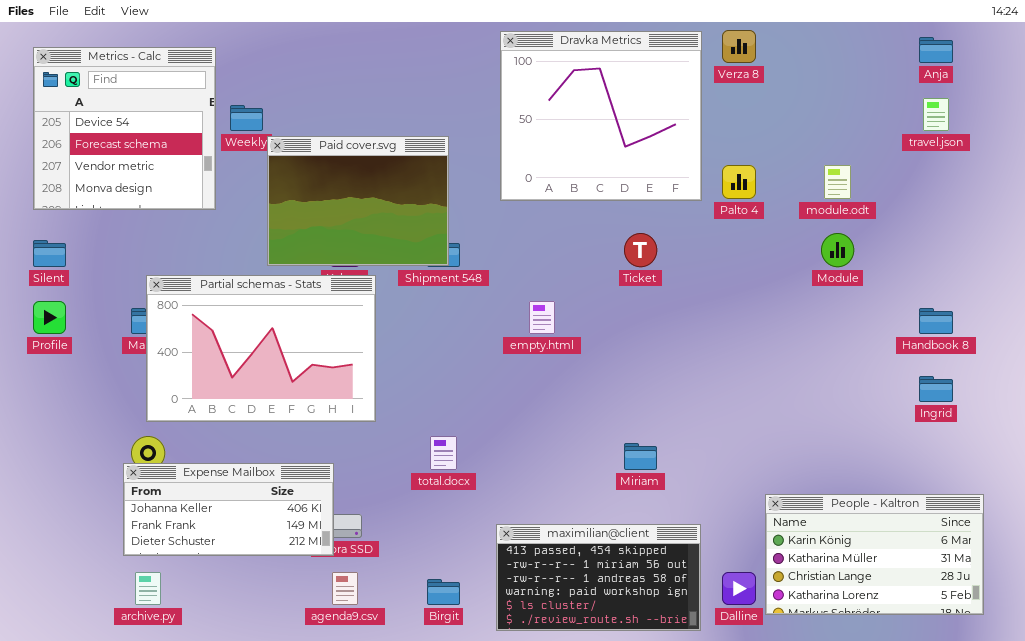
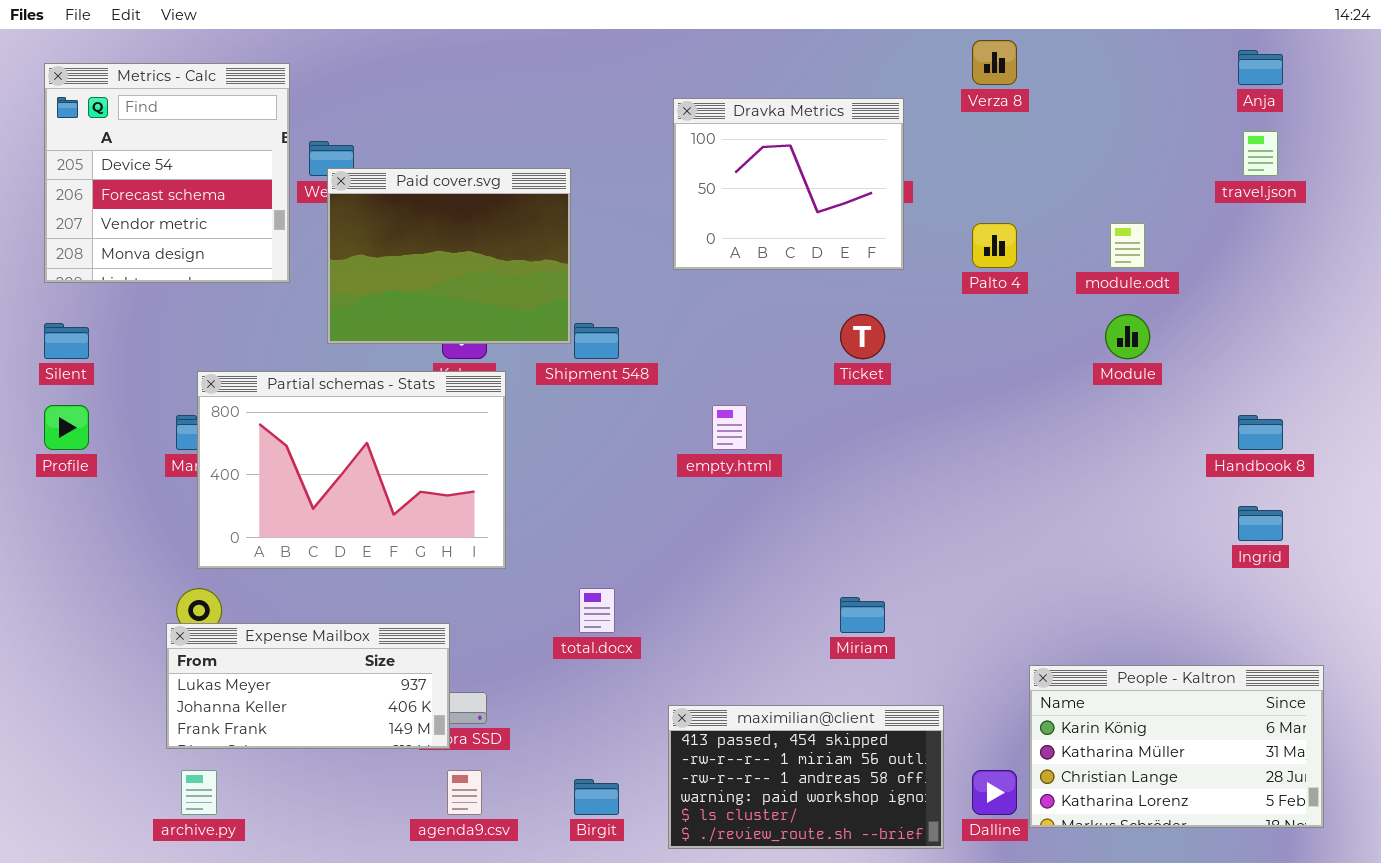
Dravka Metrics: [500,31,702,201] -> [673,98,904,270], resized
Paid cover.svg: [267,136,449,266] -> [327,168,571,344], moved
Expense Mailbox: [123,463,334,556] -> [166,623,450,749], scrolled up 1 row

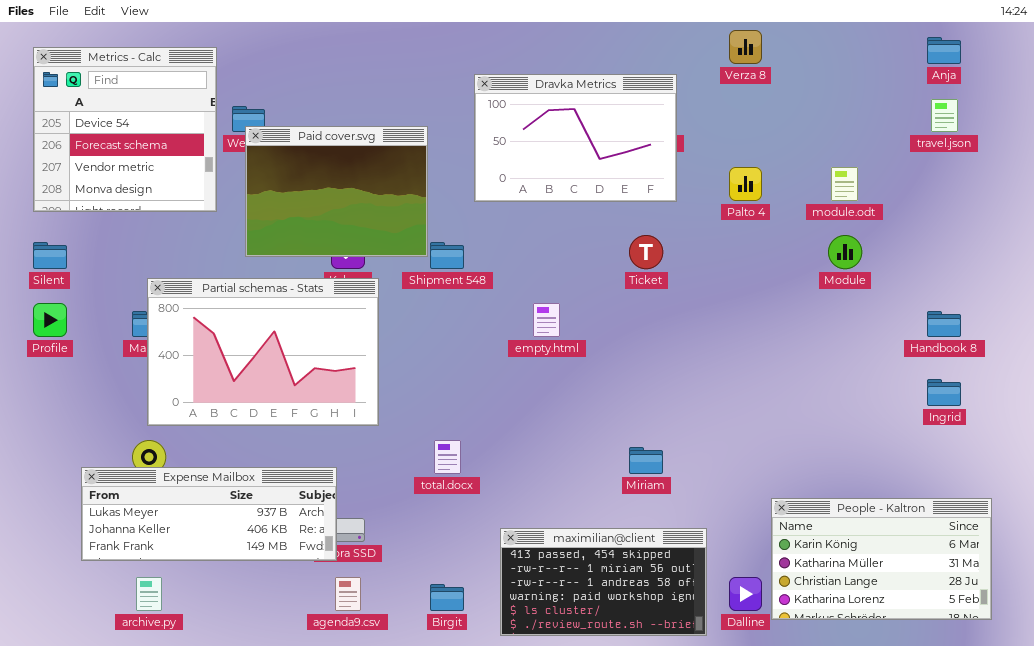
Dravka Metrics: [673,98,904,270] -> [474,74,677,202], resized
Expense Mailbox: [166,623,450,749] -> [81,467,337,561], resized

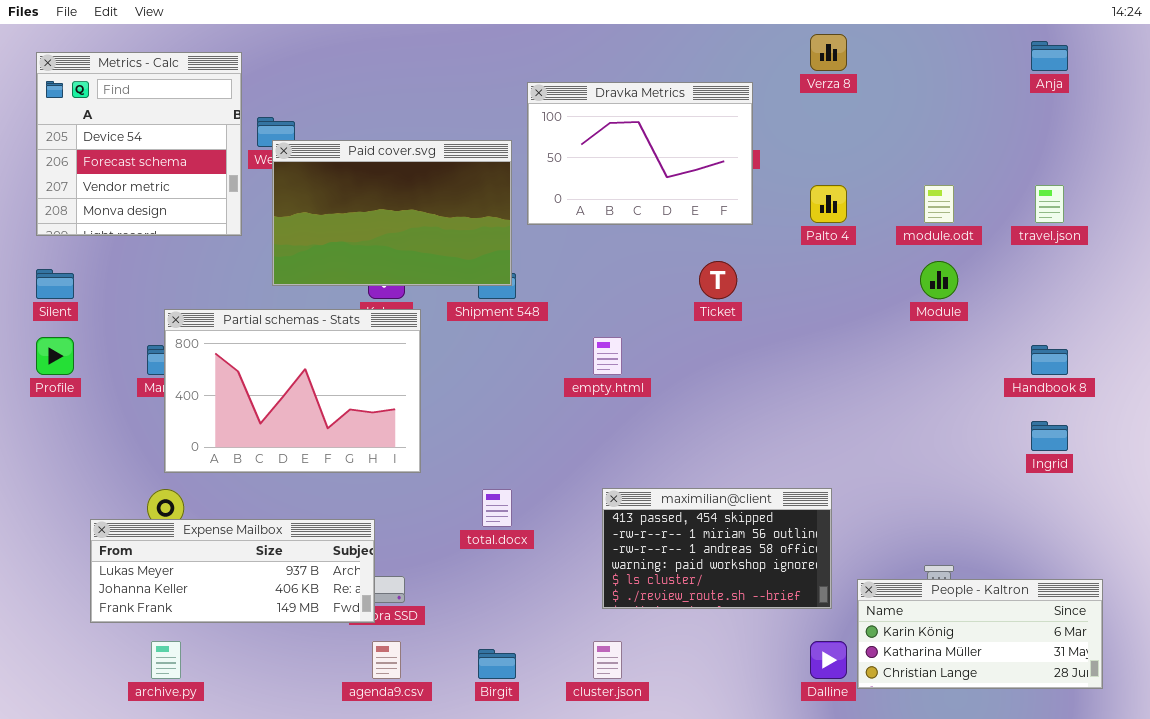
travel.json: [931,99,958,132] -> [1035,185,1064,223], moved
Paid cover.svg: [245,126,428,257] -> [272,140,512,286], resized
People - Kaltron: [771,498,992,620] -> [857,579,1103,689], resized
maximilian@client: [500,528,707,636] -> [602,488,832,609], moved

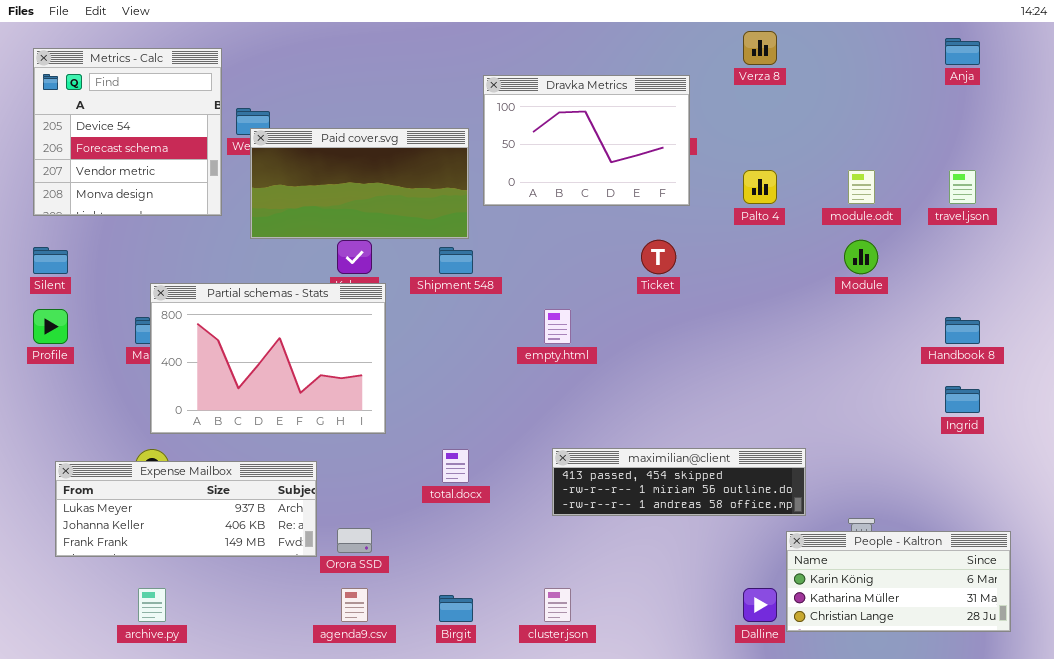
Paid cover.svg: [272,140,512,286] -> [250,128,469,239], resized
maximilian@client: [602,488,832,609] -> [552,448,806,516], resized
Expense Mailbox: [90,519,375,623] -> [55,461,317,557], moved

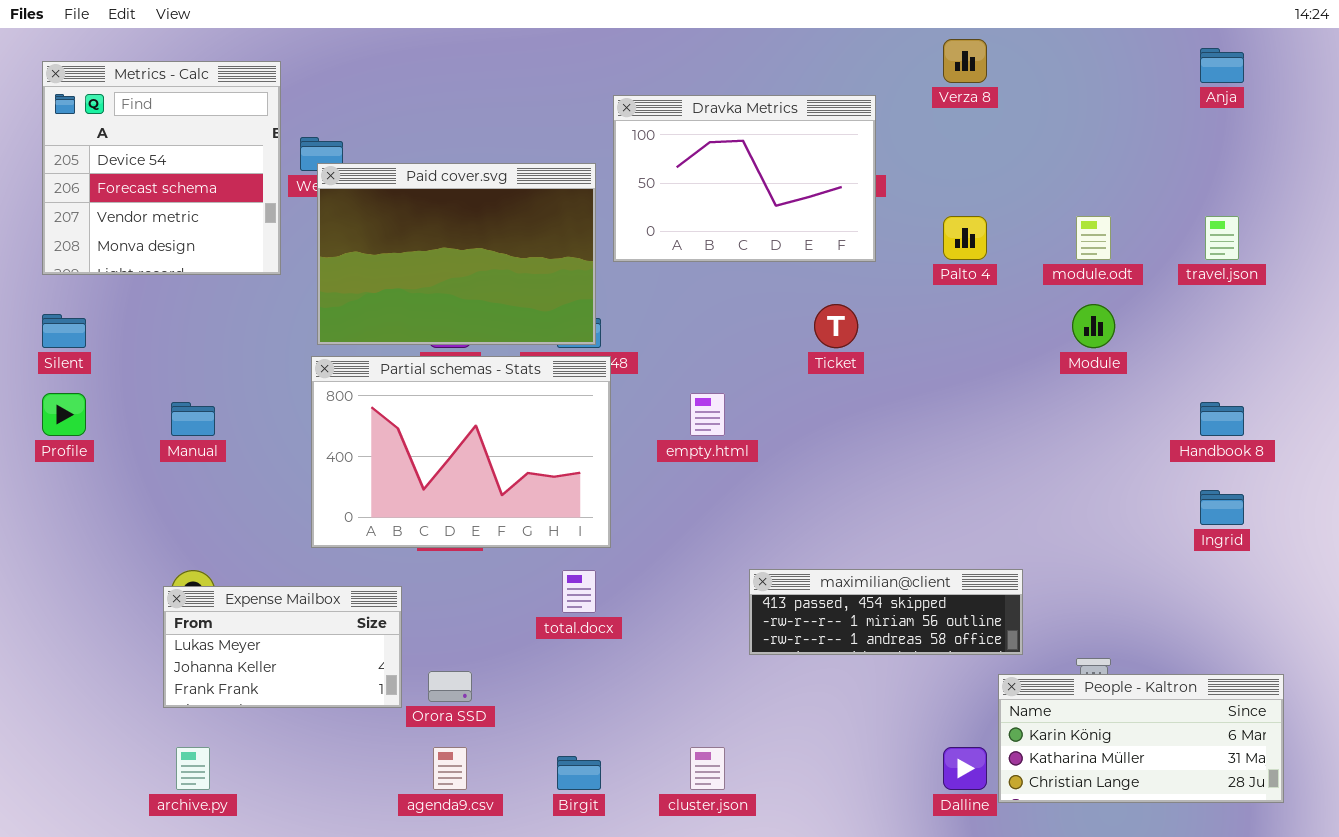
Paid cover.svg: [250,128,469,239] -> [317,163,596,345], resized
Partial schemas - Stats: [150,283,386,434] -> [311,356,611,548], moved
maximilian@client: [552,448,806,516] -> [749,569,1023,655], resized
Expense Mailbox: [55,461,317,557] -> [163,586,402,708], resized

